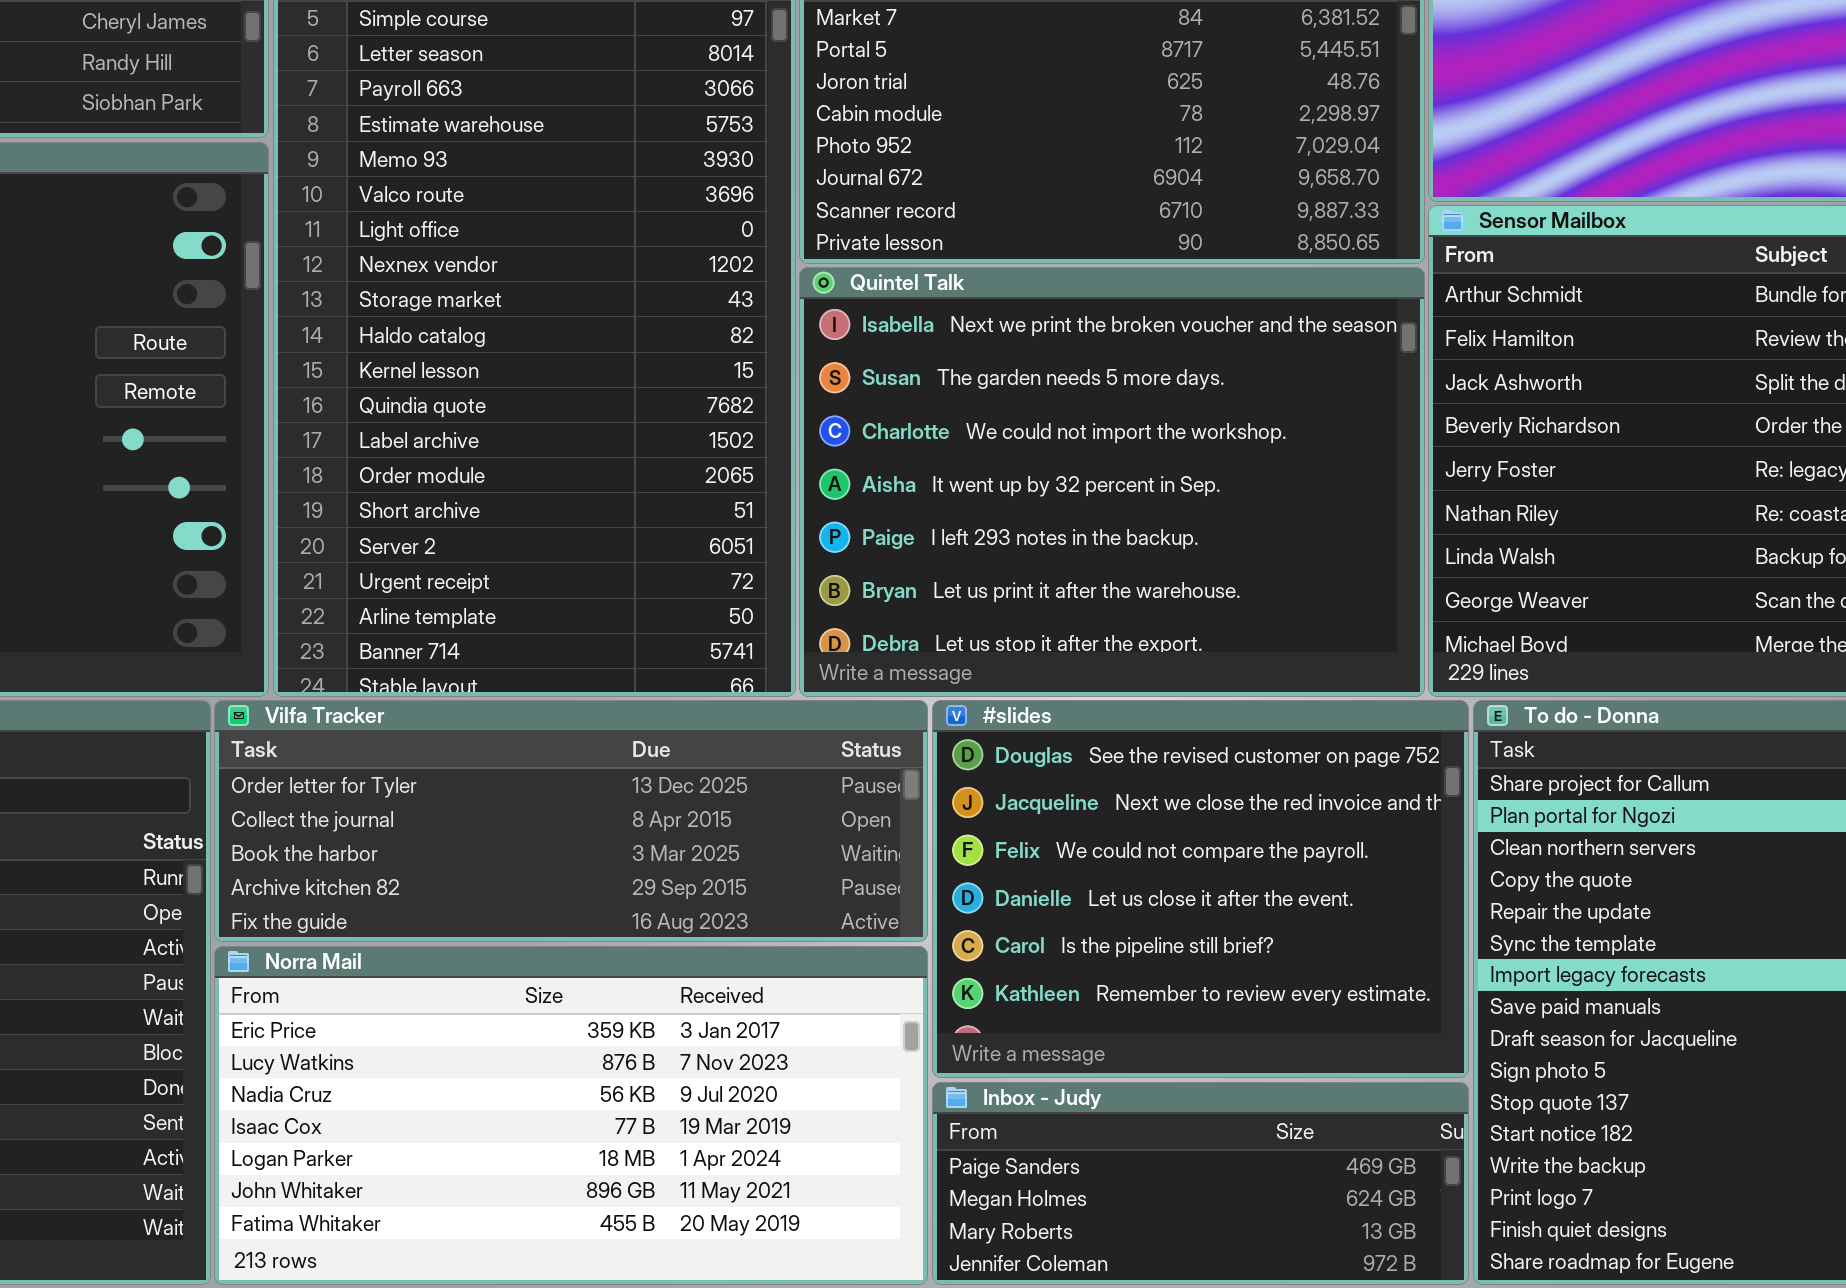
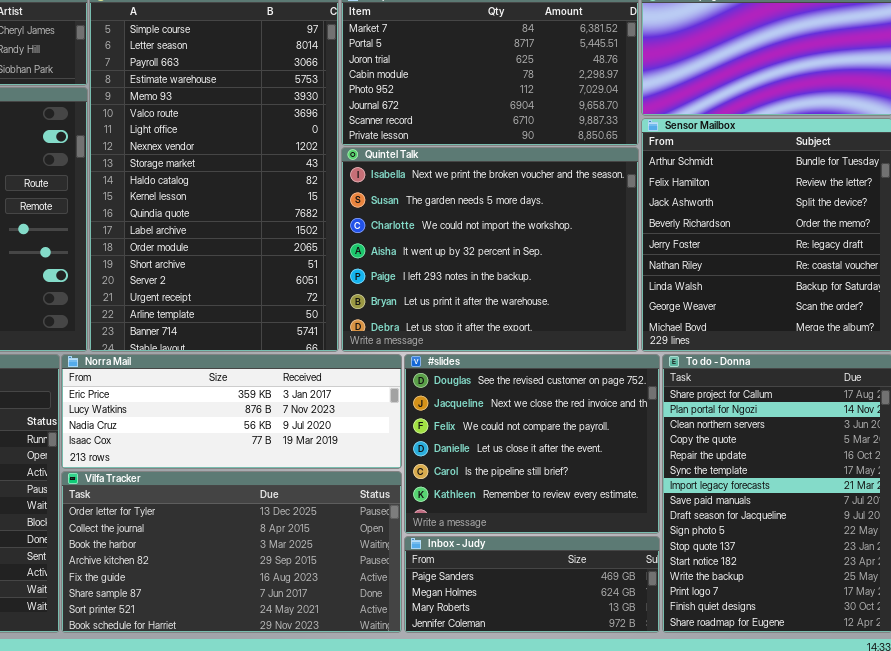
Vilfa Tracker: [214,700,928,942] -> [61,471,402,633], moved, resized
Norra Mail: [214,946,928,1285] -> [61,354,402,469], moved, resized

